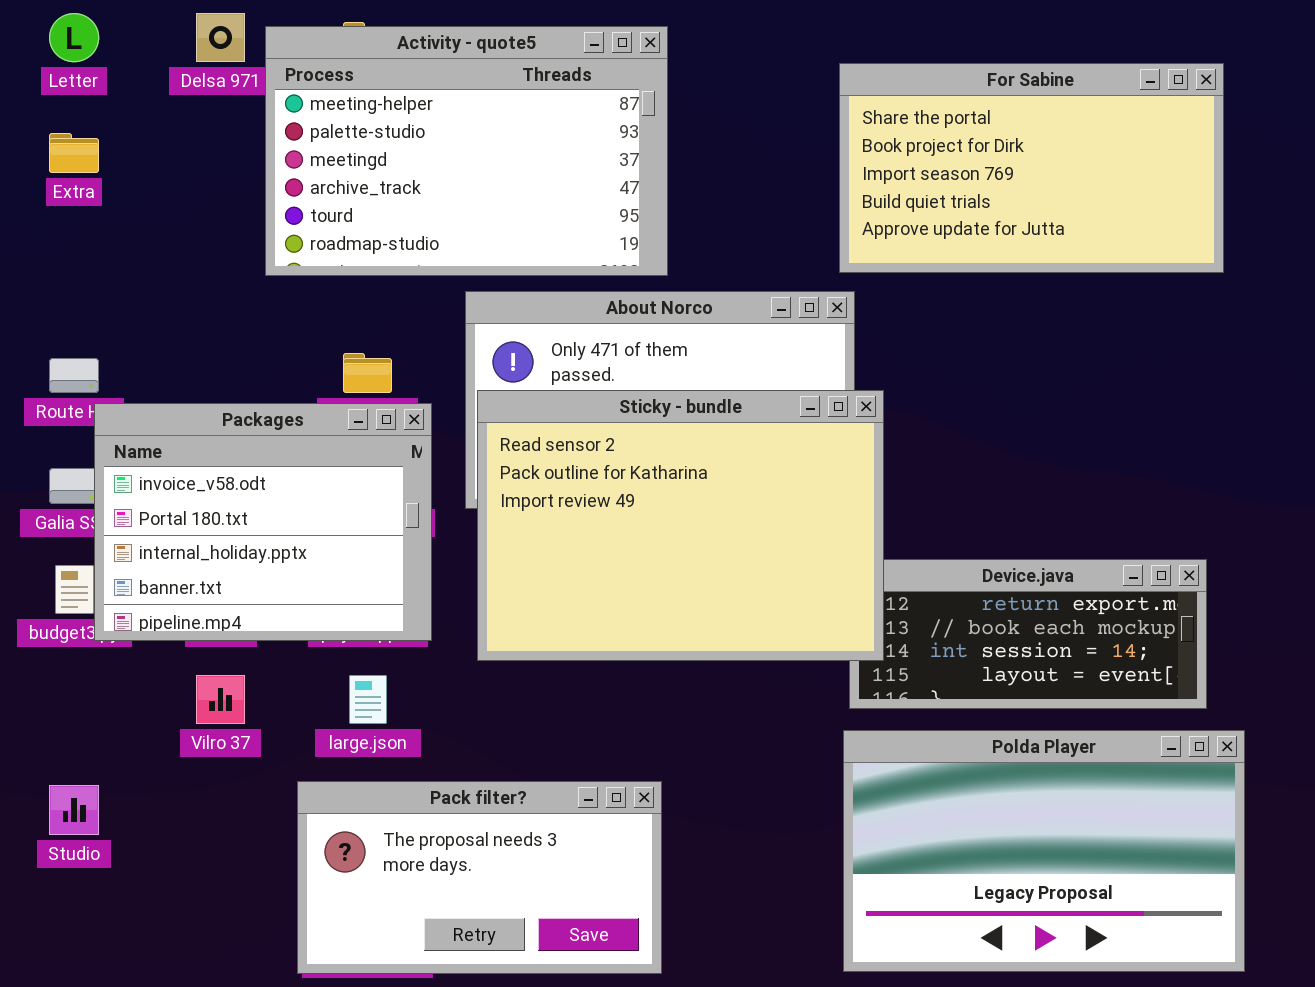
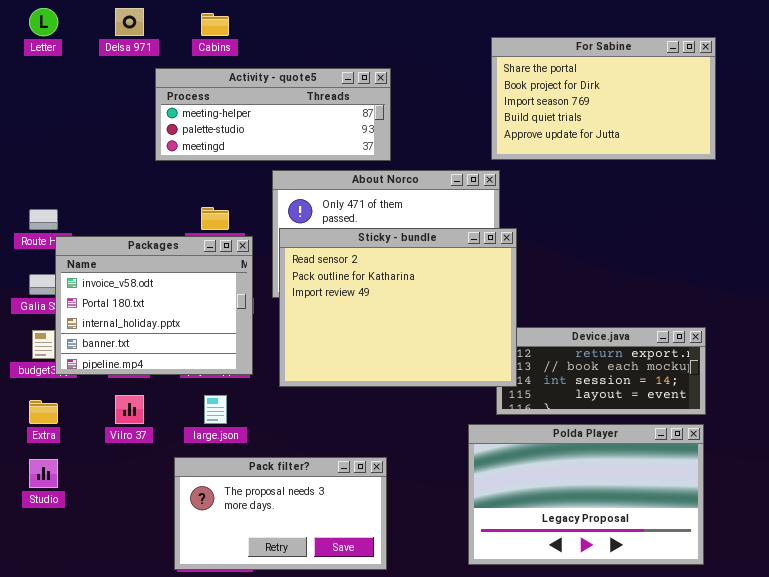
Activity - quote5: [265,26,668,276] -> [155,68,391,161], resized
Extra: [49,133,99,173] -> [29,400,58,424], moved
Polda Player: [843,730,1245,972] -> [468,424,704,565], moved

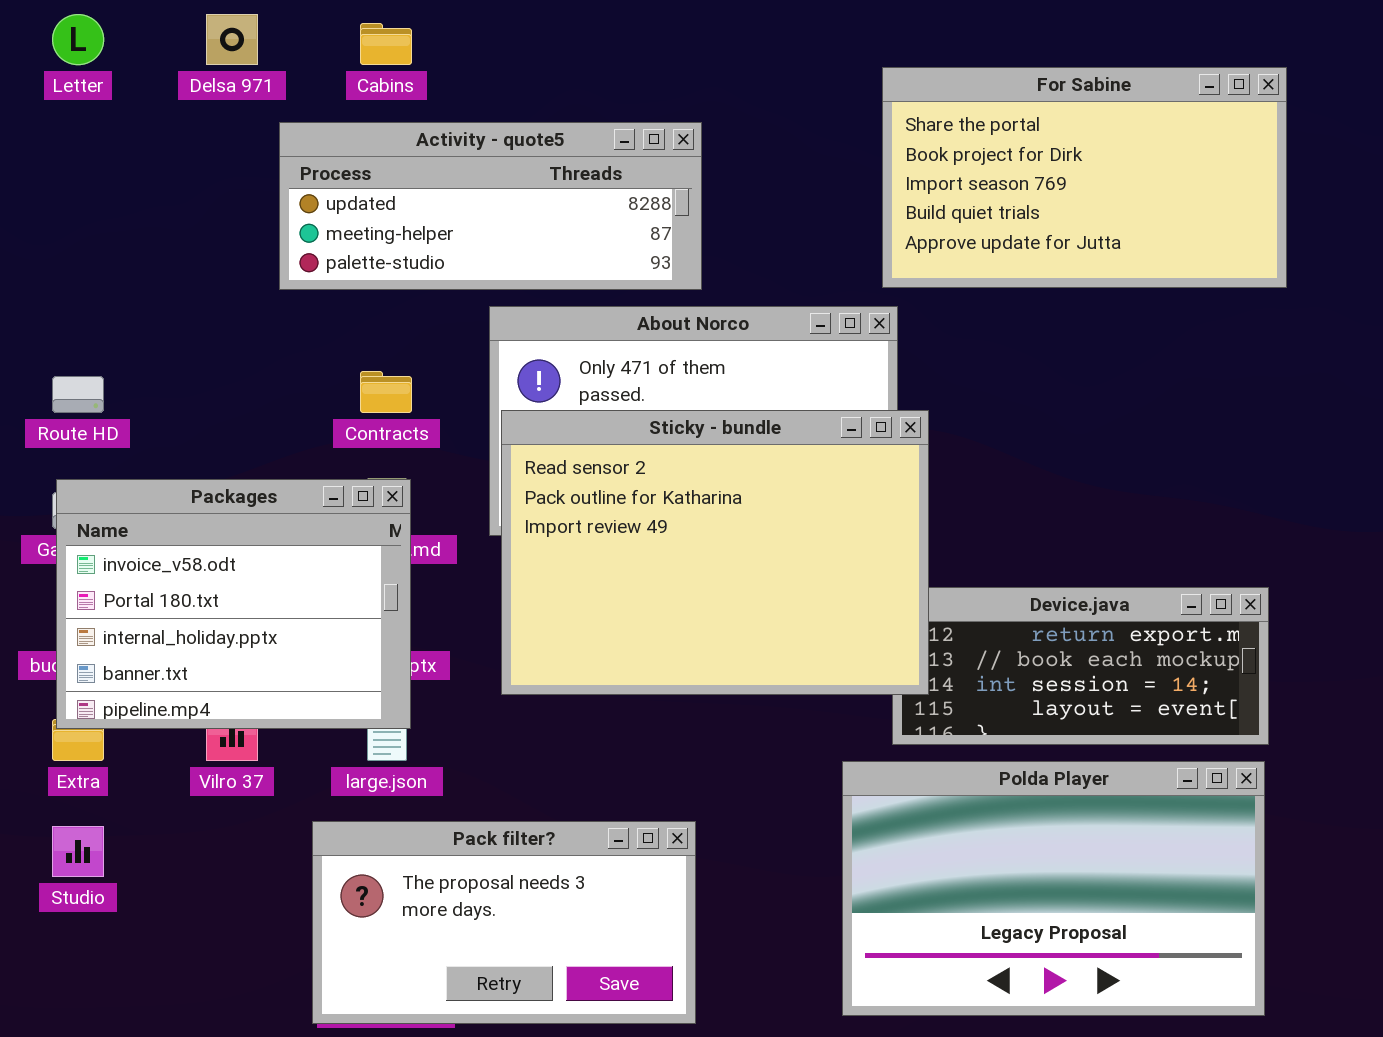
Activity - quote5: [155,68,391,161] -> [279,122,702,290], scrolled up 1 row
Packages: [55,236,253,375] -> [56,479,411,729], moved

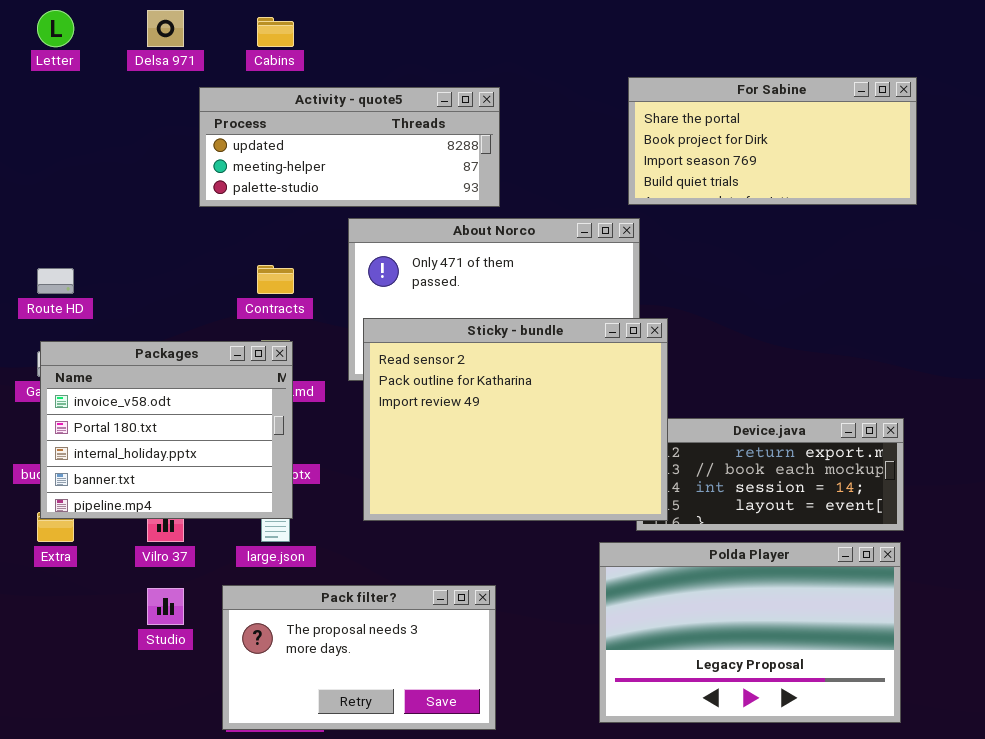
For Sabine: [882,67,1287,288] -> [628,77,917,205], resized
Sticky - bundle: [501,410,929,695] -> [363,318,668,521], moved
Studio: [52,826,104,877] -> [147,588,184,625], moved

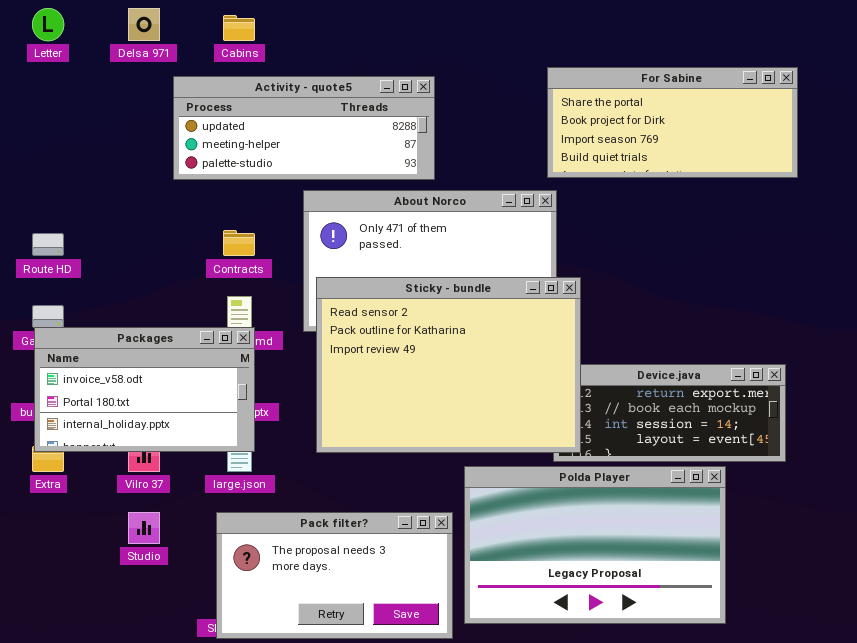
Packages: [40,341,293,519] -> [34,327,255,452], resized
Polda Player: [599,542,901,723] -> [464,466,726,624], moved
Pack filter?: [222,585,496,730] -> [216,512,453,639], moved

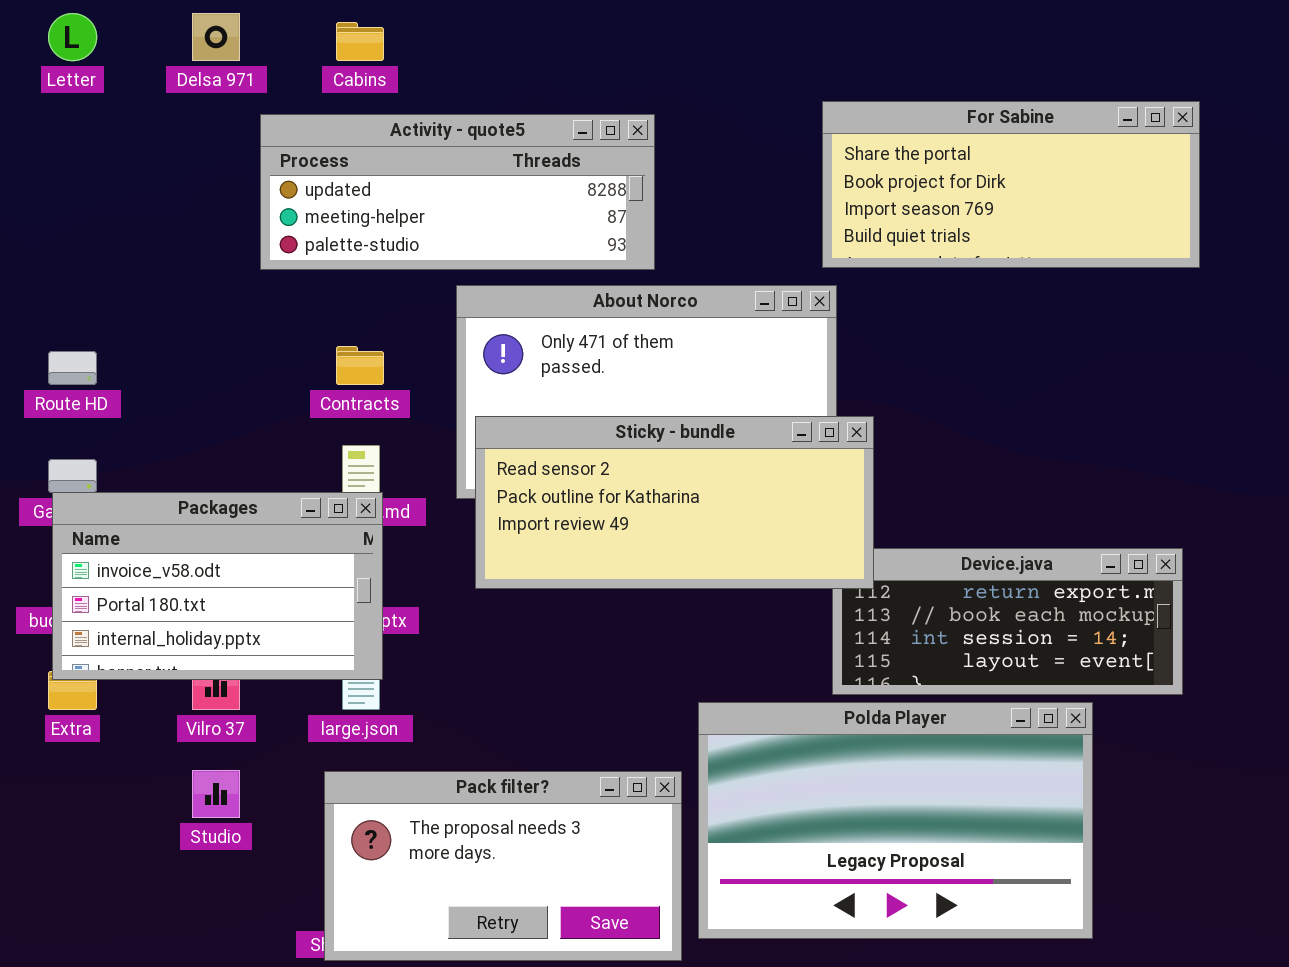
Sticky - bundle: [316,277,581,453] -> [475,416,874,589], resized

